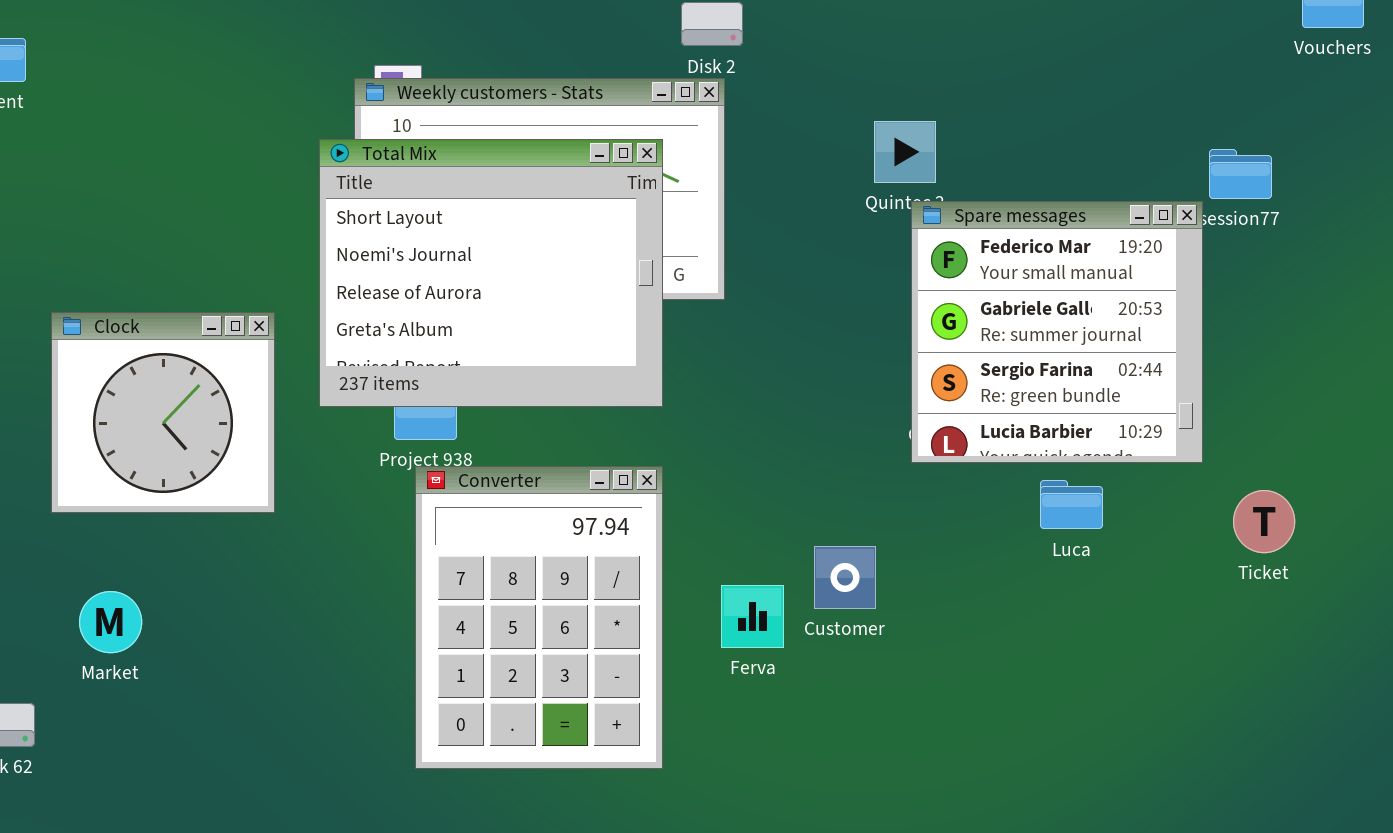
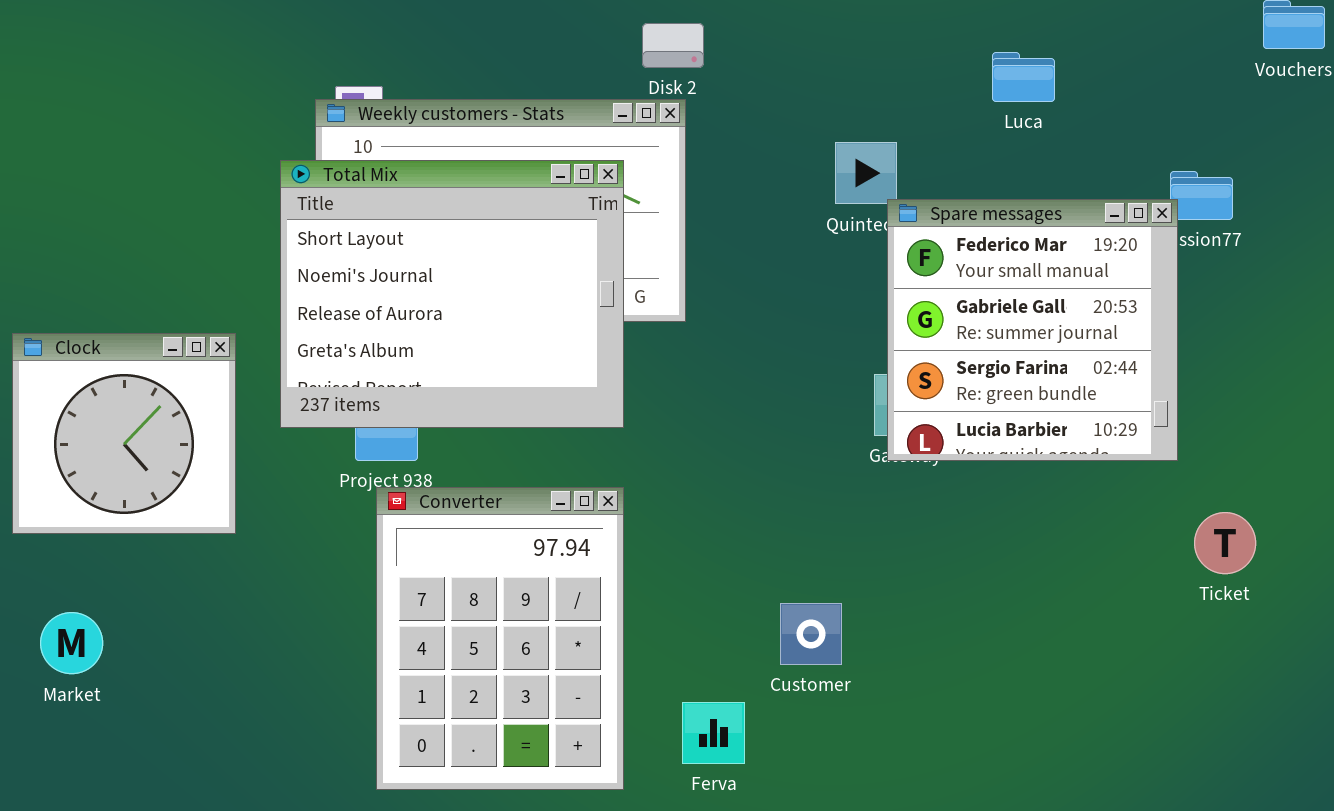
Spare messages: [911,201,1203,463] -> [887,199,1178,461], moved
Luca: [1040,480,1103,529] -> [992,52,1055,102], moved
Customer: [814,546,876,609] -> [780,603,842,665], moved
Ferva: [721,585,784,648] -> [682,702,745,764], moved

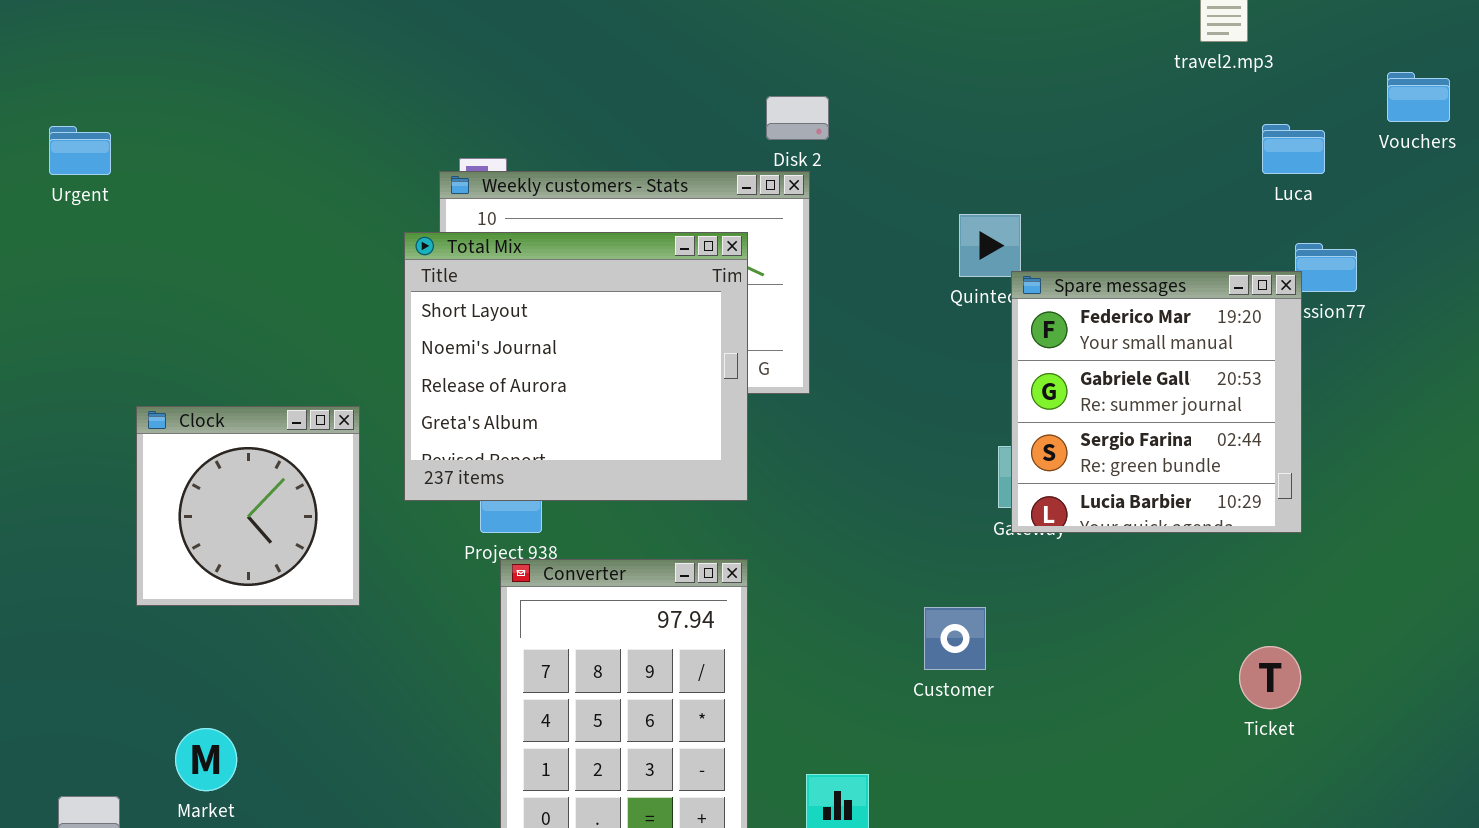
Luca: [992,52,1055,102] -> [1262,124,1325,174], moved
Ticket: [1194,512,1256,574] -> [1239,646,1301,709], moved
Customer: [780,603,842,665] -> [924,607,986,670], moved
Market: [40,612,103,674] -> [175,728,237,791], moved

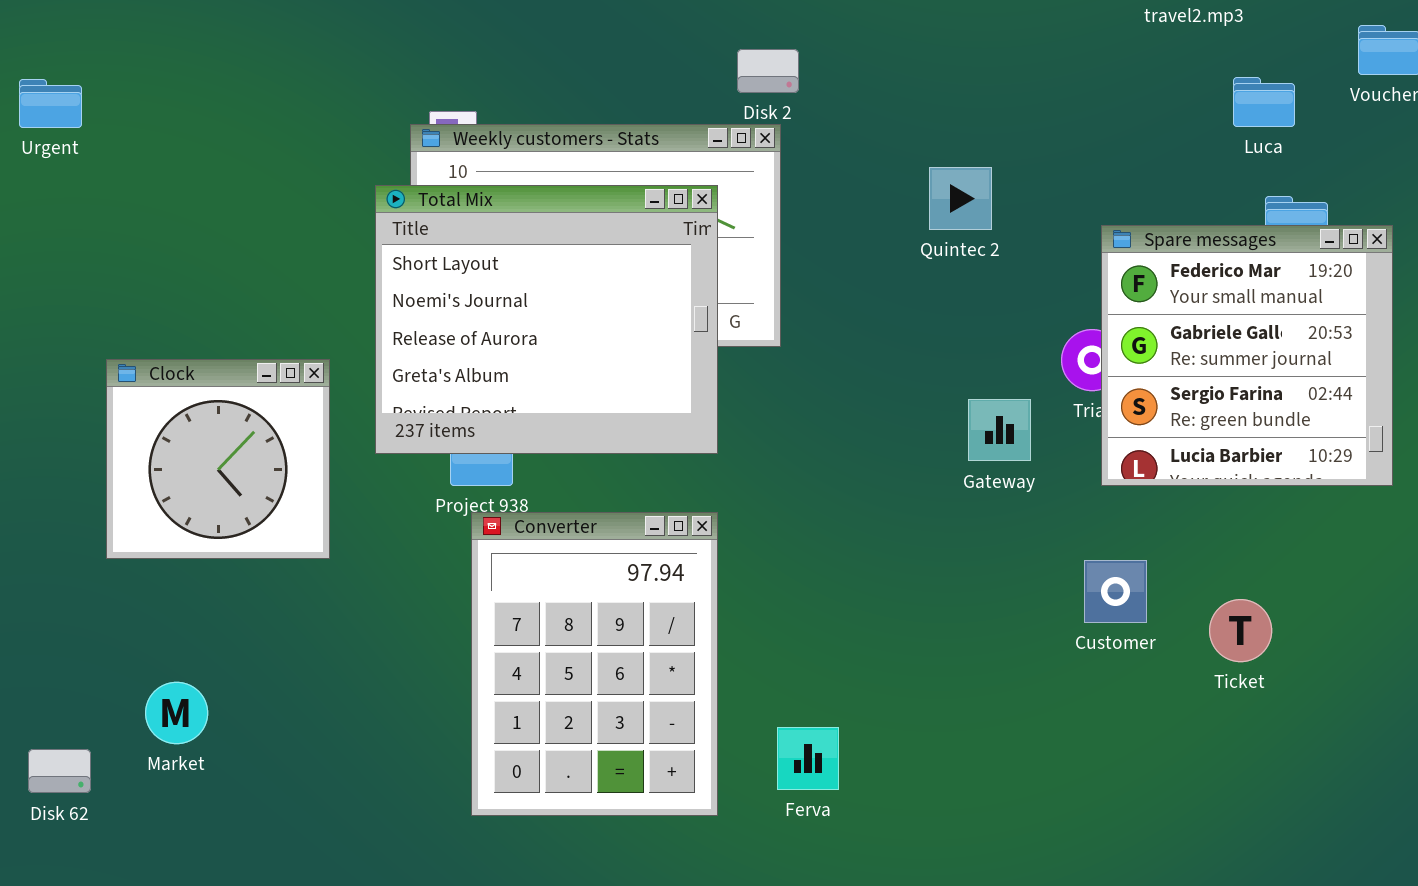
Spare messages: [1011,271,1302,533] -> [1101,225,1393,486], moved
Customer: [924,607,986,670] -> [1084,560,1147,623], moved

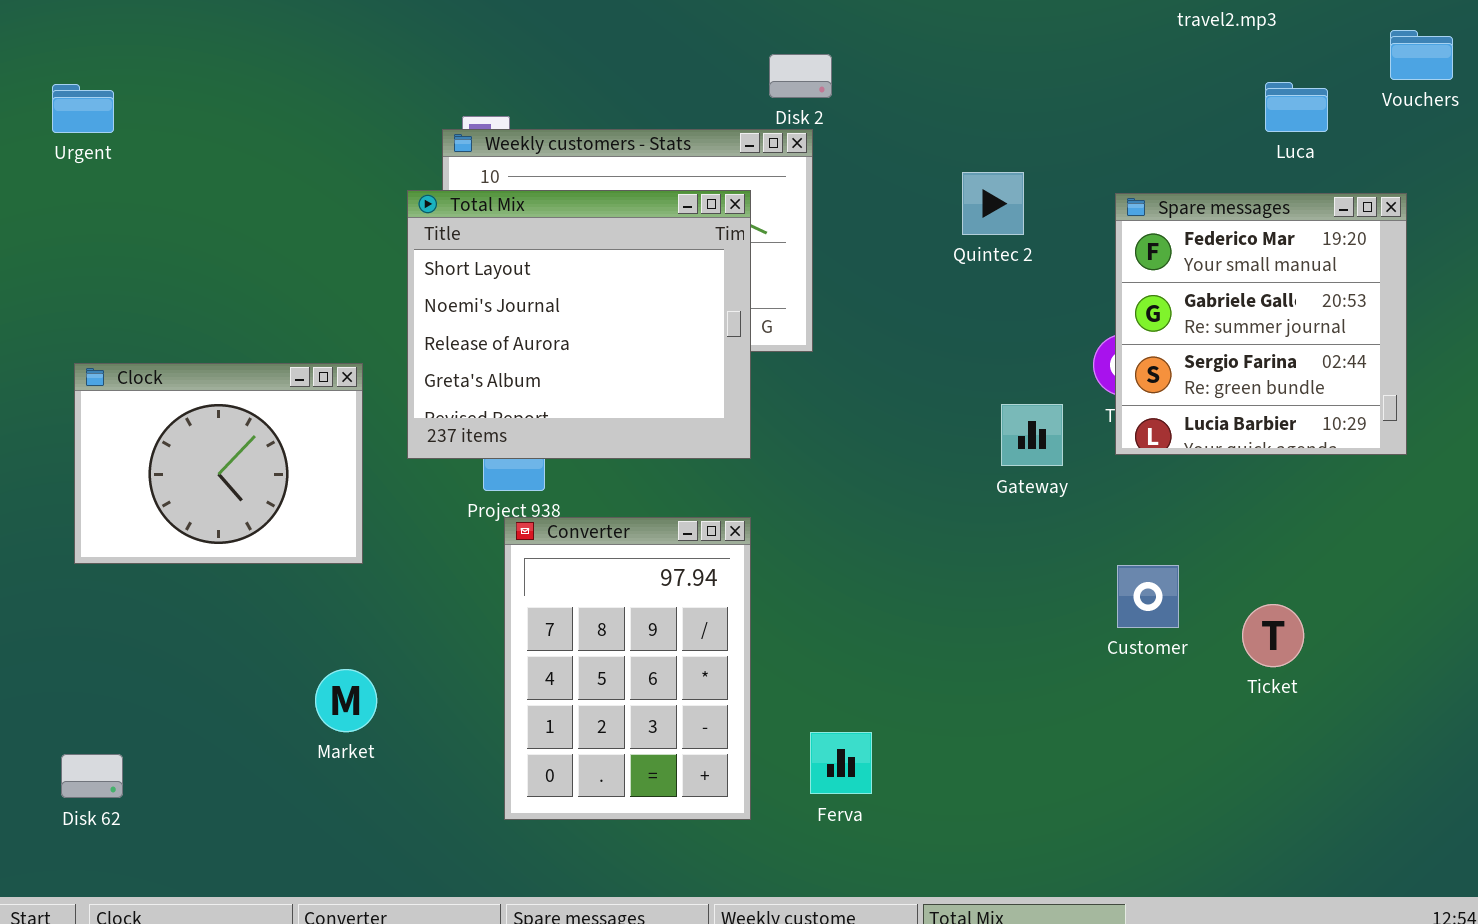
Spare messages: [1101,225,1393,486] -> [1115,193,1407,455], moved
Clock: [106,359,330,559] -> [74,363,363,564], resized
Market: [145,682,208,744] -> [315,669,377,732], moved

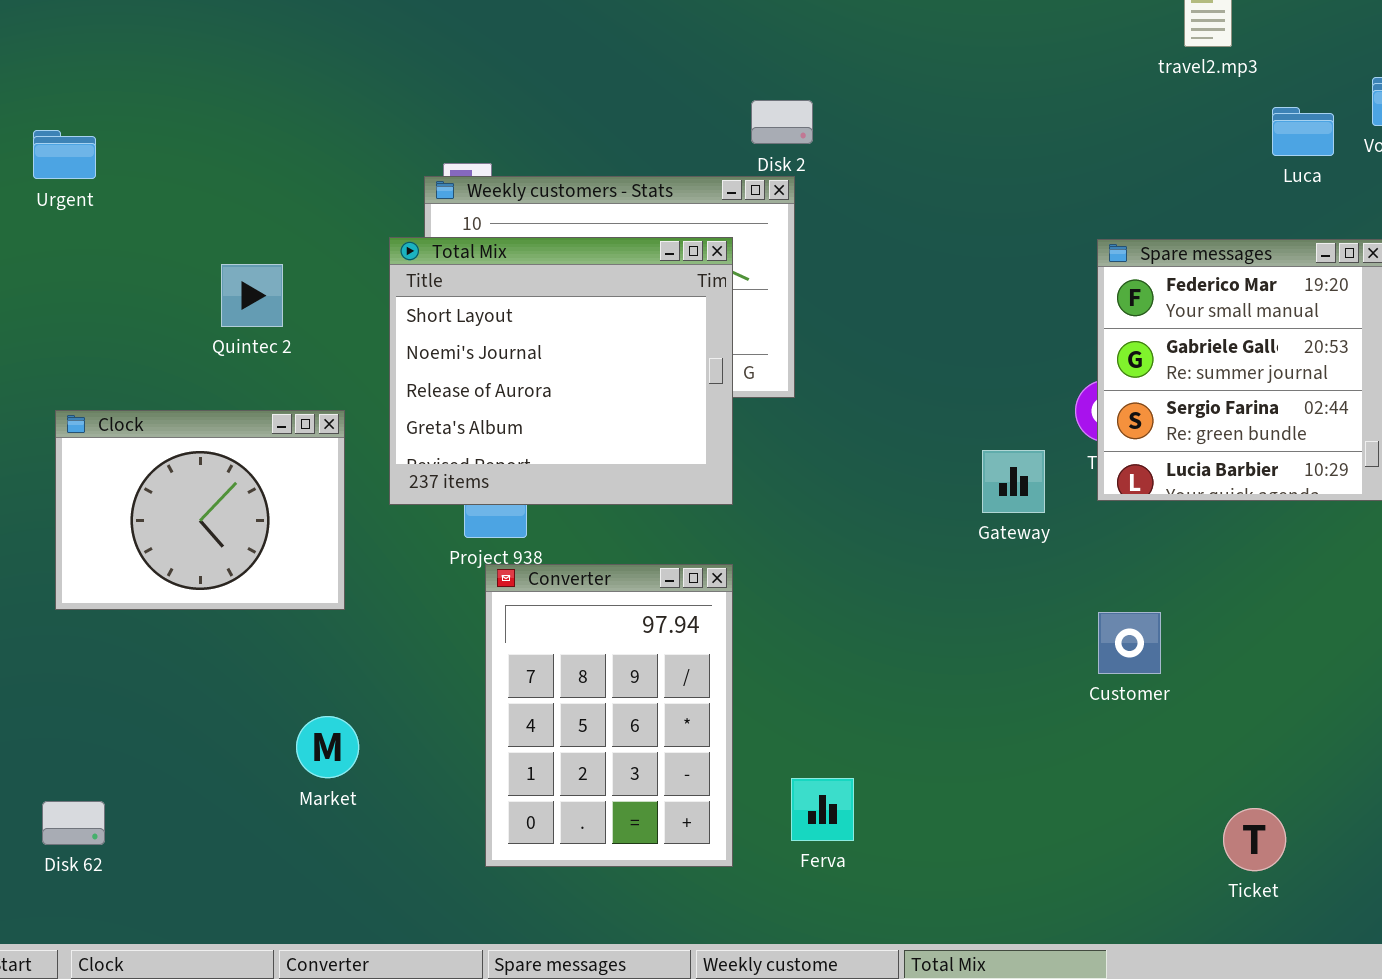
Luca: [1265,82,1328,132] -> [1272,107,1334,156], moved
Quintec 2: [962,172,1024,235] -> [221,264,283,327], moved
Ticket: [1242,604,1304,667] -> [1223,808,1286,871], moved

